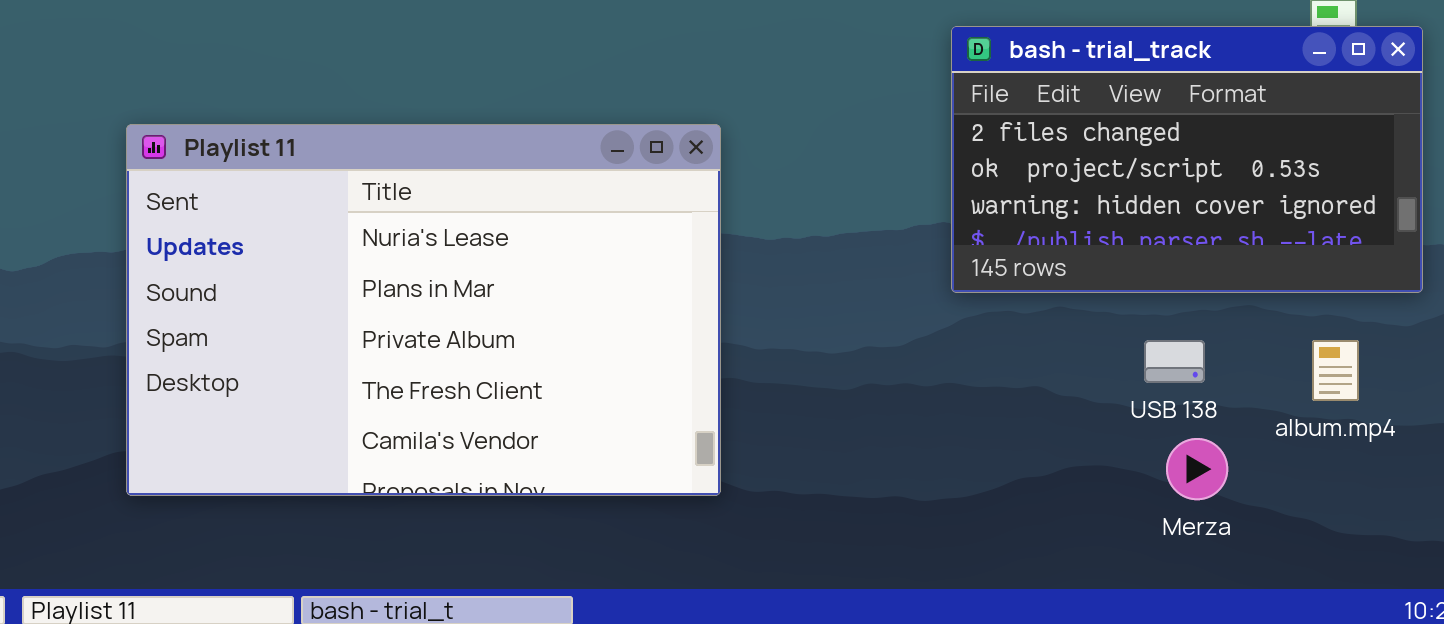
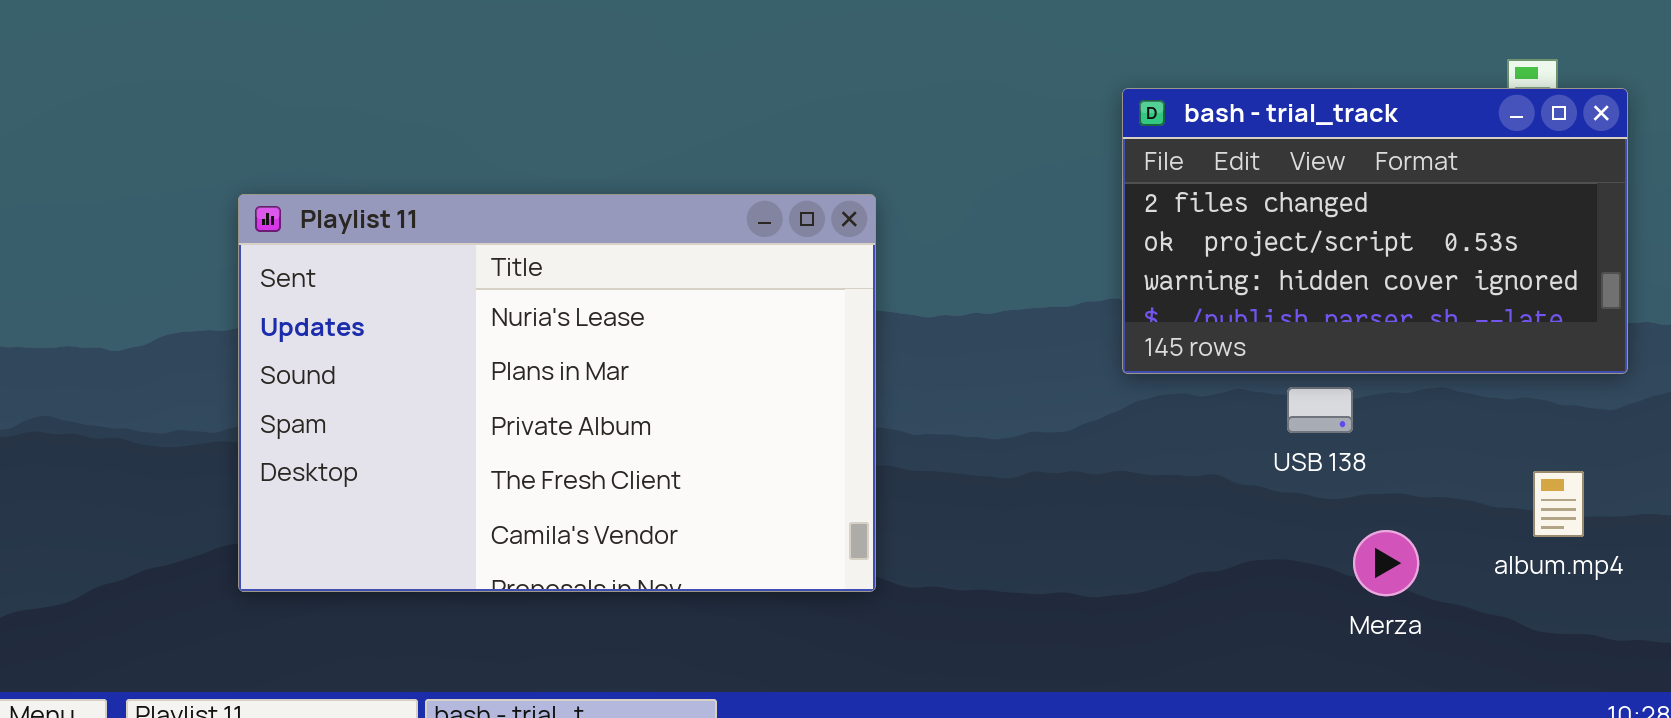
USB 138: [1144,340,1205,383] -> [1287,387,1353,433], moved
album.mp4: [1312,340,1359,401] -> [1533,471,1584,537], moved

